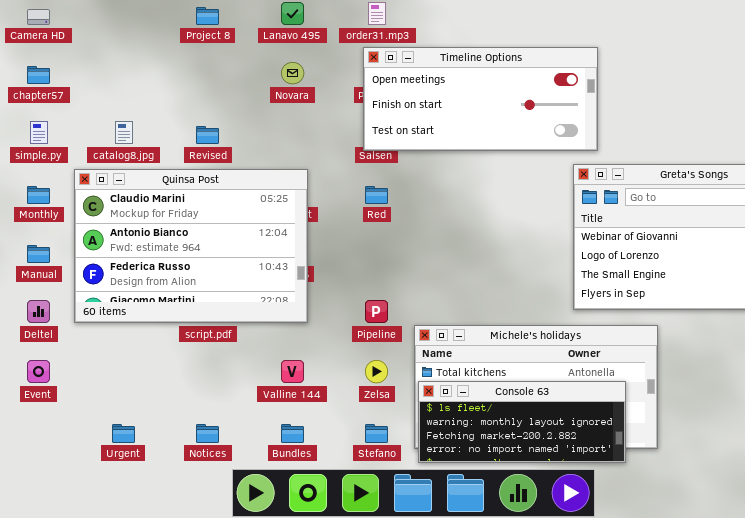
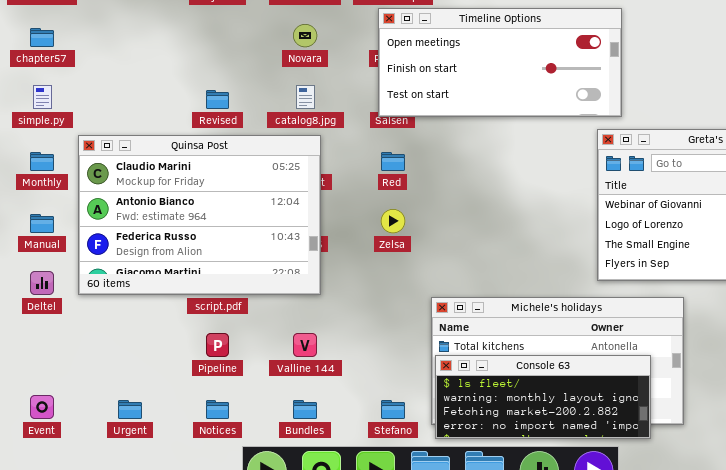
catalog8.jpg: [115,121,133,144] -> [296,85,315,109], moved
Pipeline: [365,300,388,323] -> [206,333,229,357], moved
Event: [27,360,50,383] -> [30,395,54,419], moved
Zelsa: [365,360,388,383] -> [381,209,405,233], moved

